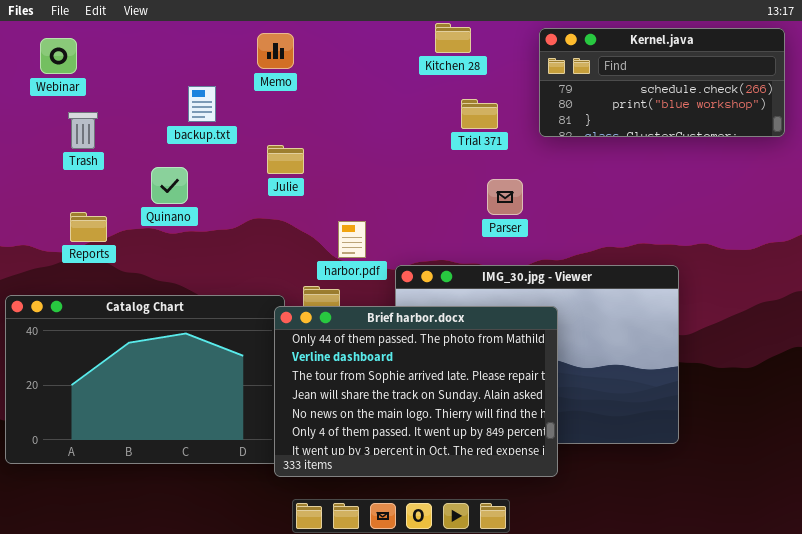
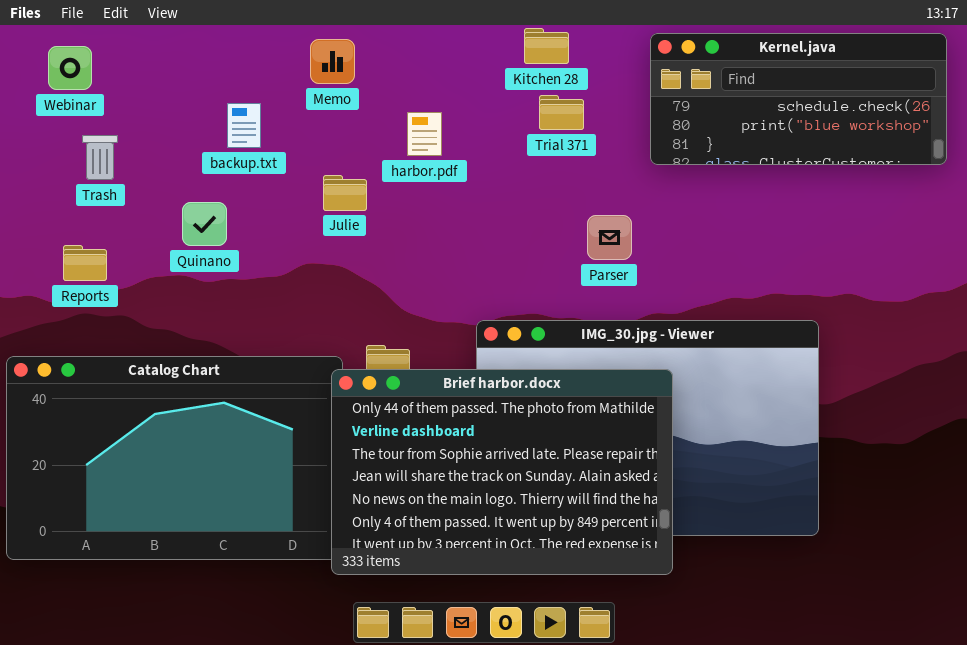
Trial 371: [461,99,498,129] -> [539,95,584,130], moved
Reports: [70,212,107,242] -> [63,245,107,281], moved
harbor.pdf: [338,221,366,258] -> [407,112,442,156], moved

